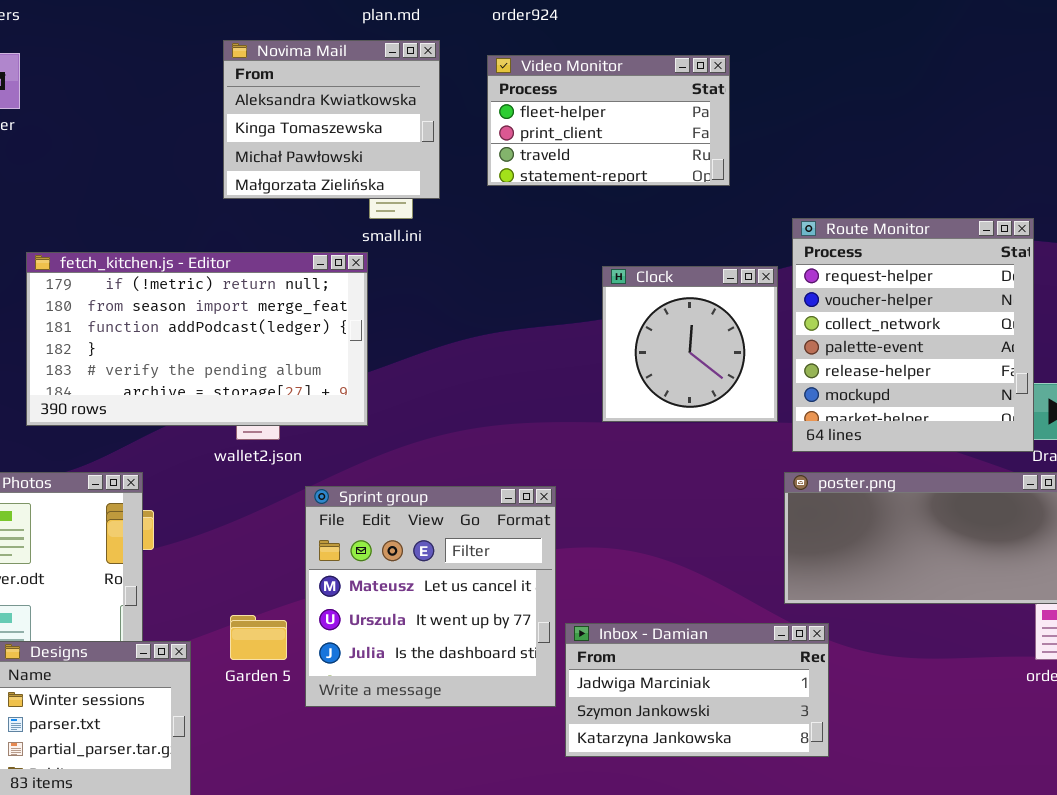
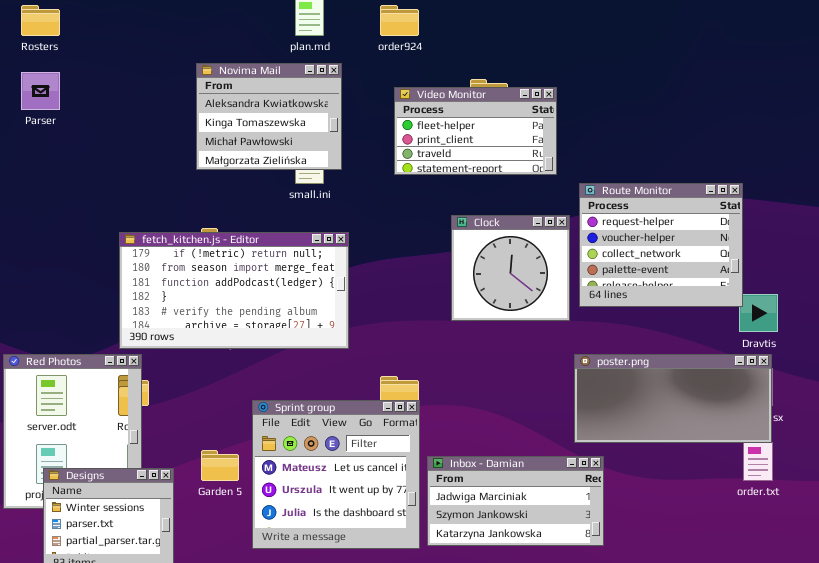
Video Monitor: [487,55,730,186] -> [394,87,557,175], moved
Route Monitor: [792,218,1034,452] -> [579,183,743,307], resized
fetch_kitchen.js - Editor: [26,252,368,426] -> [119,232,349,349], moved
Sprint group: [305,486,556,707] -> [252,400,420,549], moved

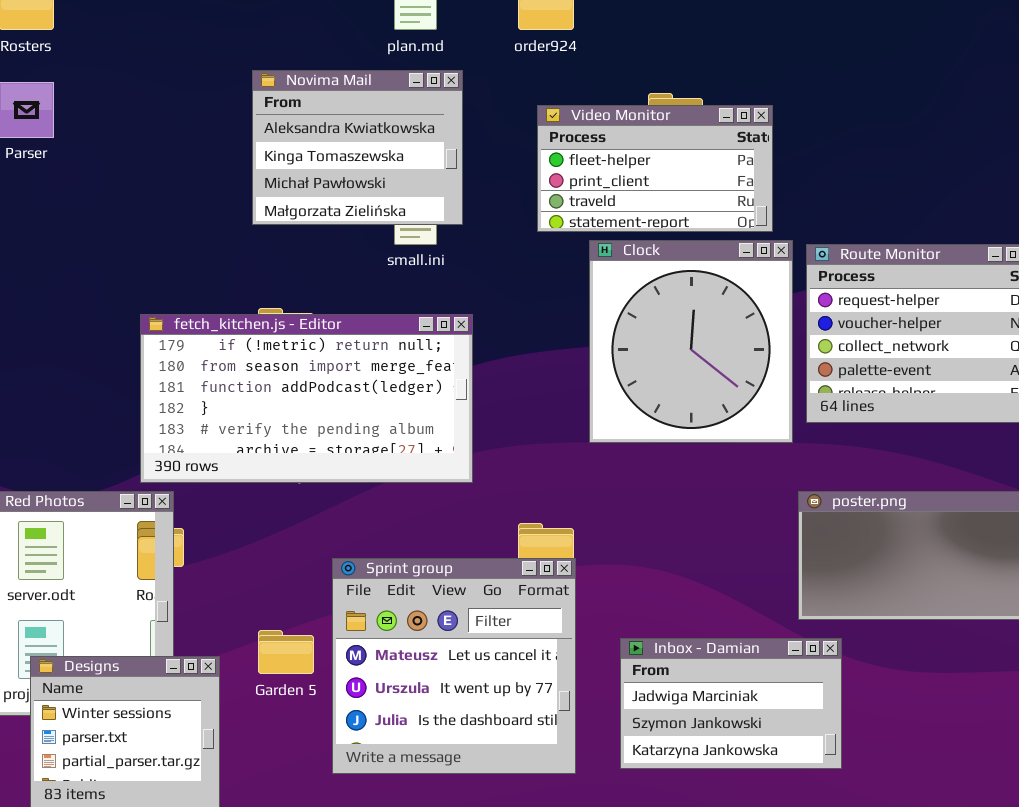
Clock: [451,215,570,321] -> [589,240,793,443], resized
Inbox - Damian: [427,456,604,546] -> [620,638,842,769], resized

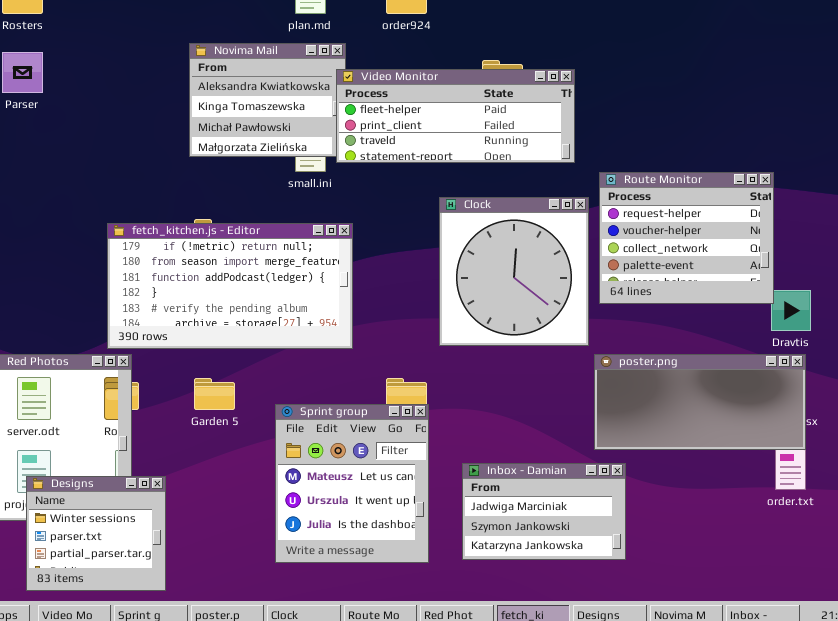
Video Monitor: [537,105,773,232] -> [336,69,575,163], resized
Clock: [589,240,793,443] -> [439,197,589,346], moved
Sprint group: [332,558,576,774] -> [275,404,429,563], resized
Garden 5: [258,630,314,674] -> [194,378,235,410], moved

